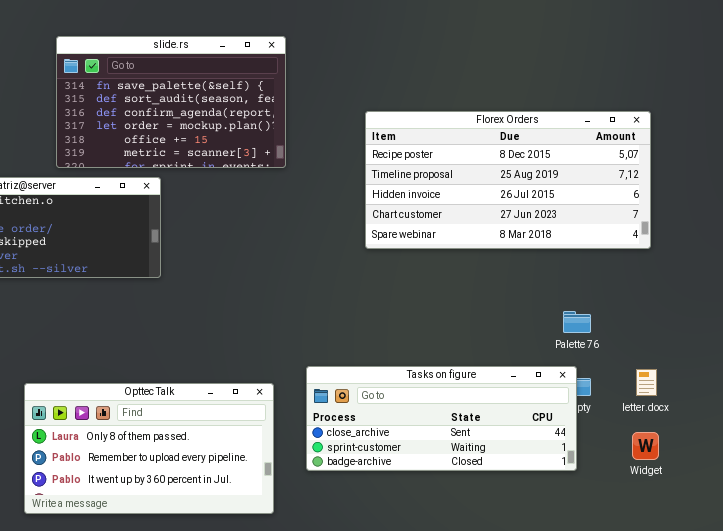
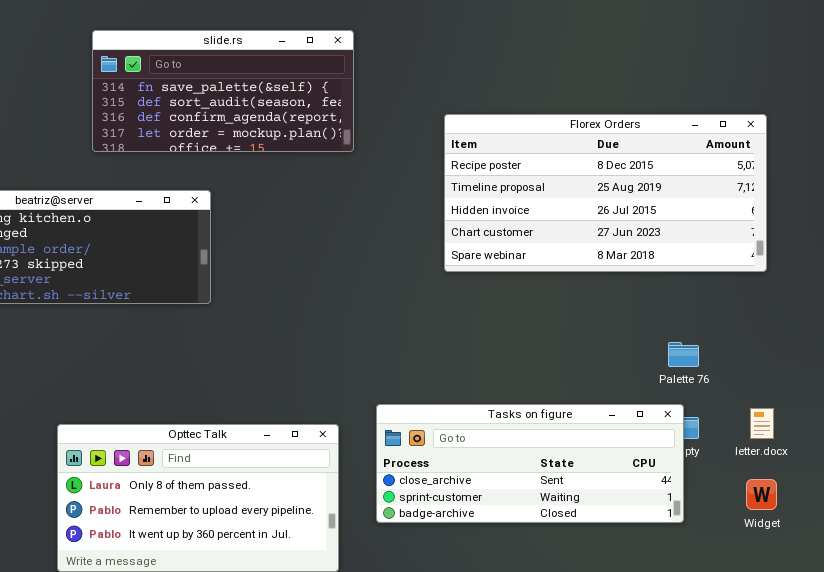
slide.rs: [56,36,286,168] -> [92,30,354,152], resized

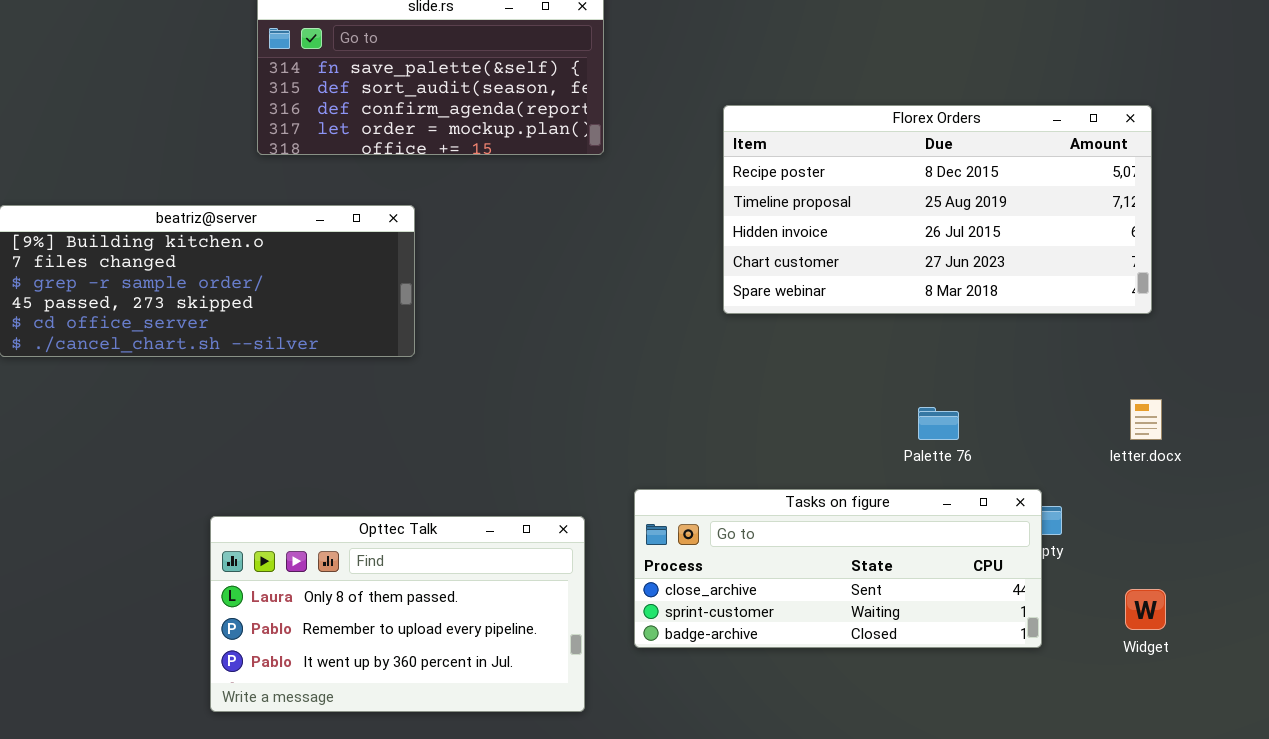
Palette 76: [668,342,699,367] -> [918,407,959,440], moved
letter.docx: [750,408,774,439] -> [1130,399,1162,440], moved

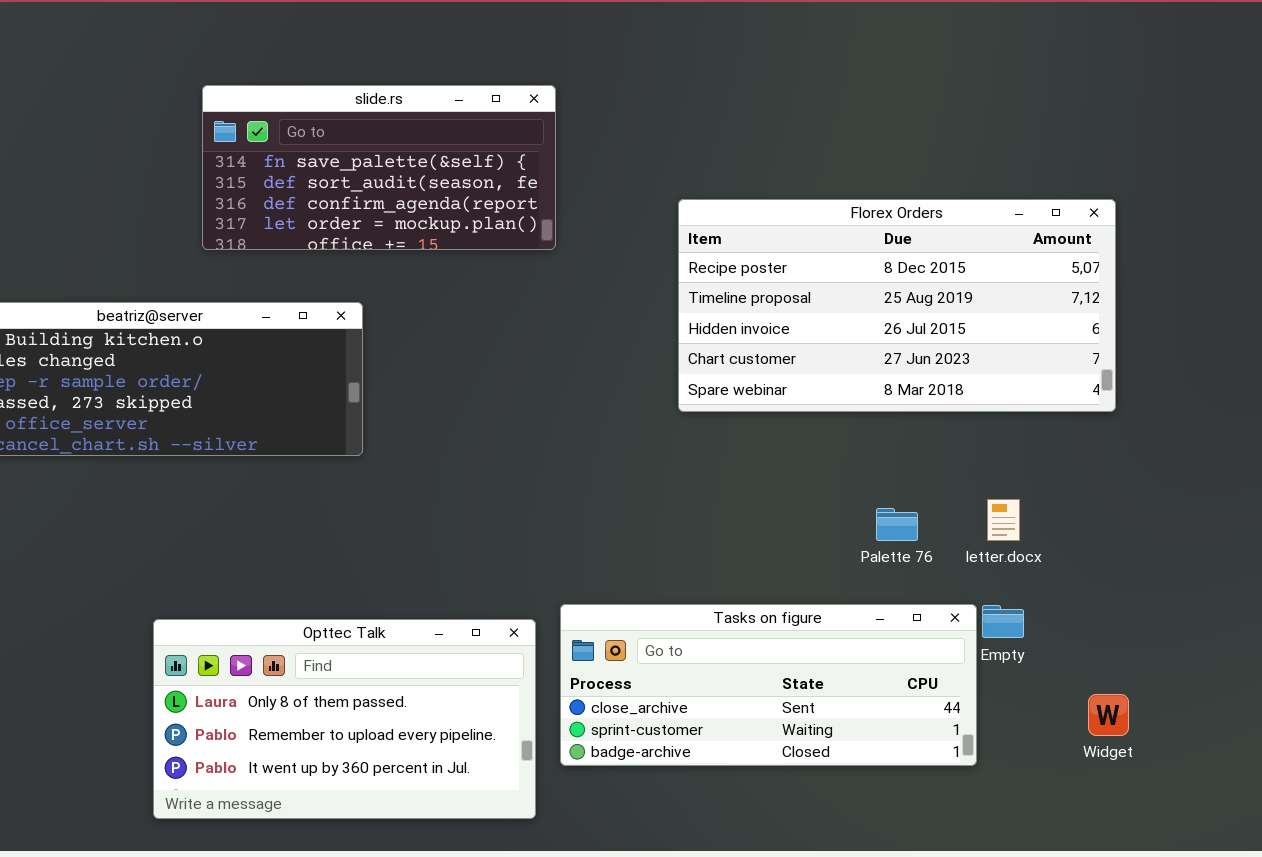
letter.docx: [1130,399,1162,440] -> [987,499,1020,541], moved
Tasks on figure: [634,489,1042,648] -> [560,604,977,766], moved

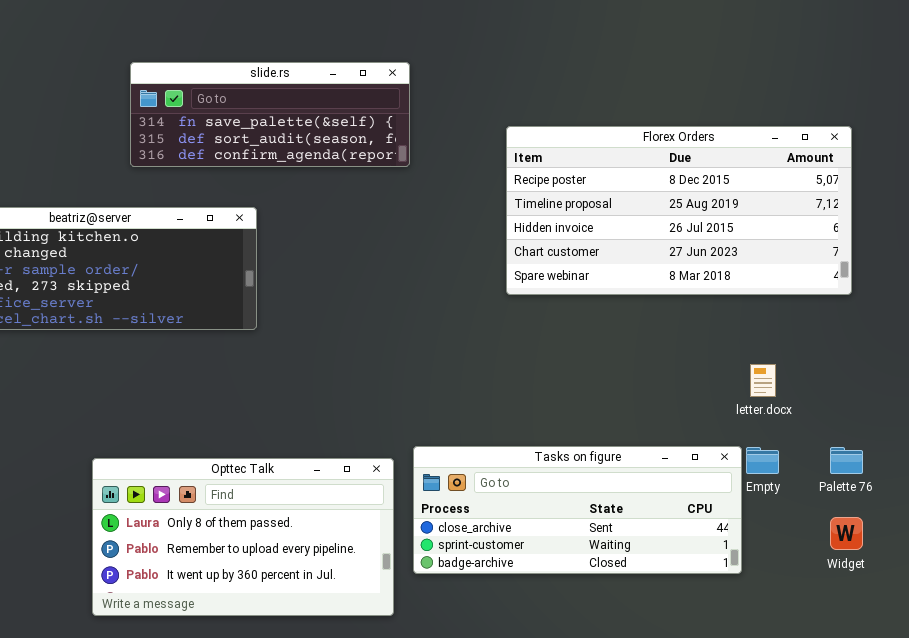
slide.rs: [202,85,556,250] -> [130,62,410,167], resized
Palette 76: [876,508,918,541] -> [830,447,863,474], moved

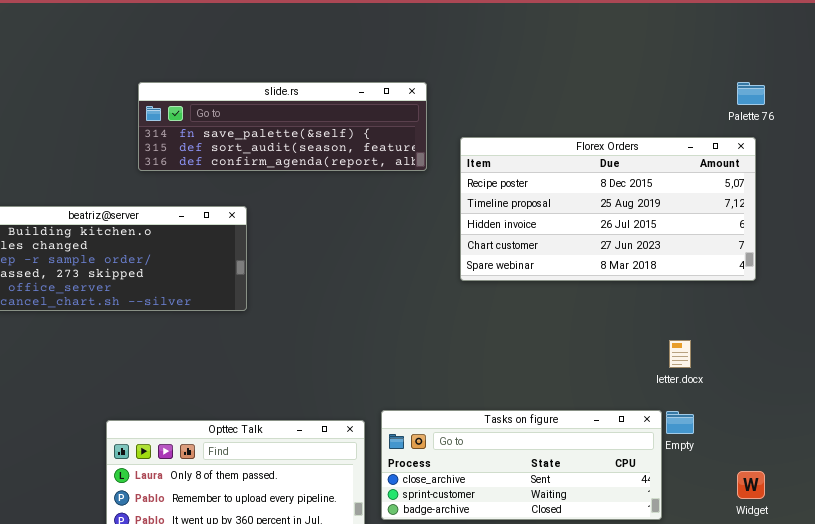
slide.rs: [130,62,410,167] -> [138,82,427,171], resized
Palette 76: [830,447,863,474] -> [737,82,765,105], moved

